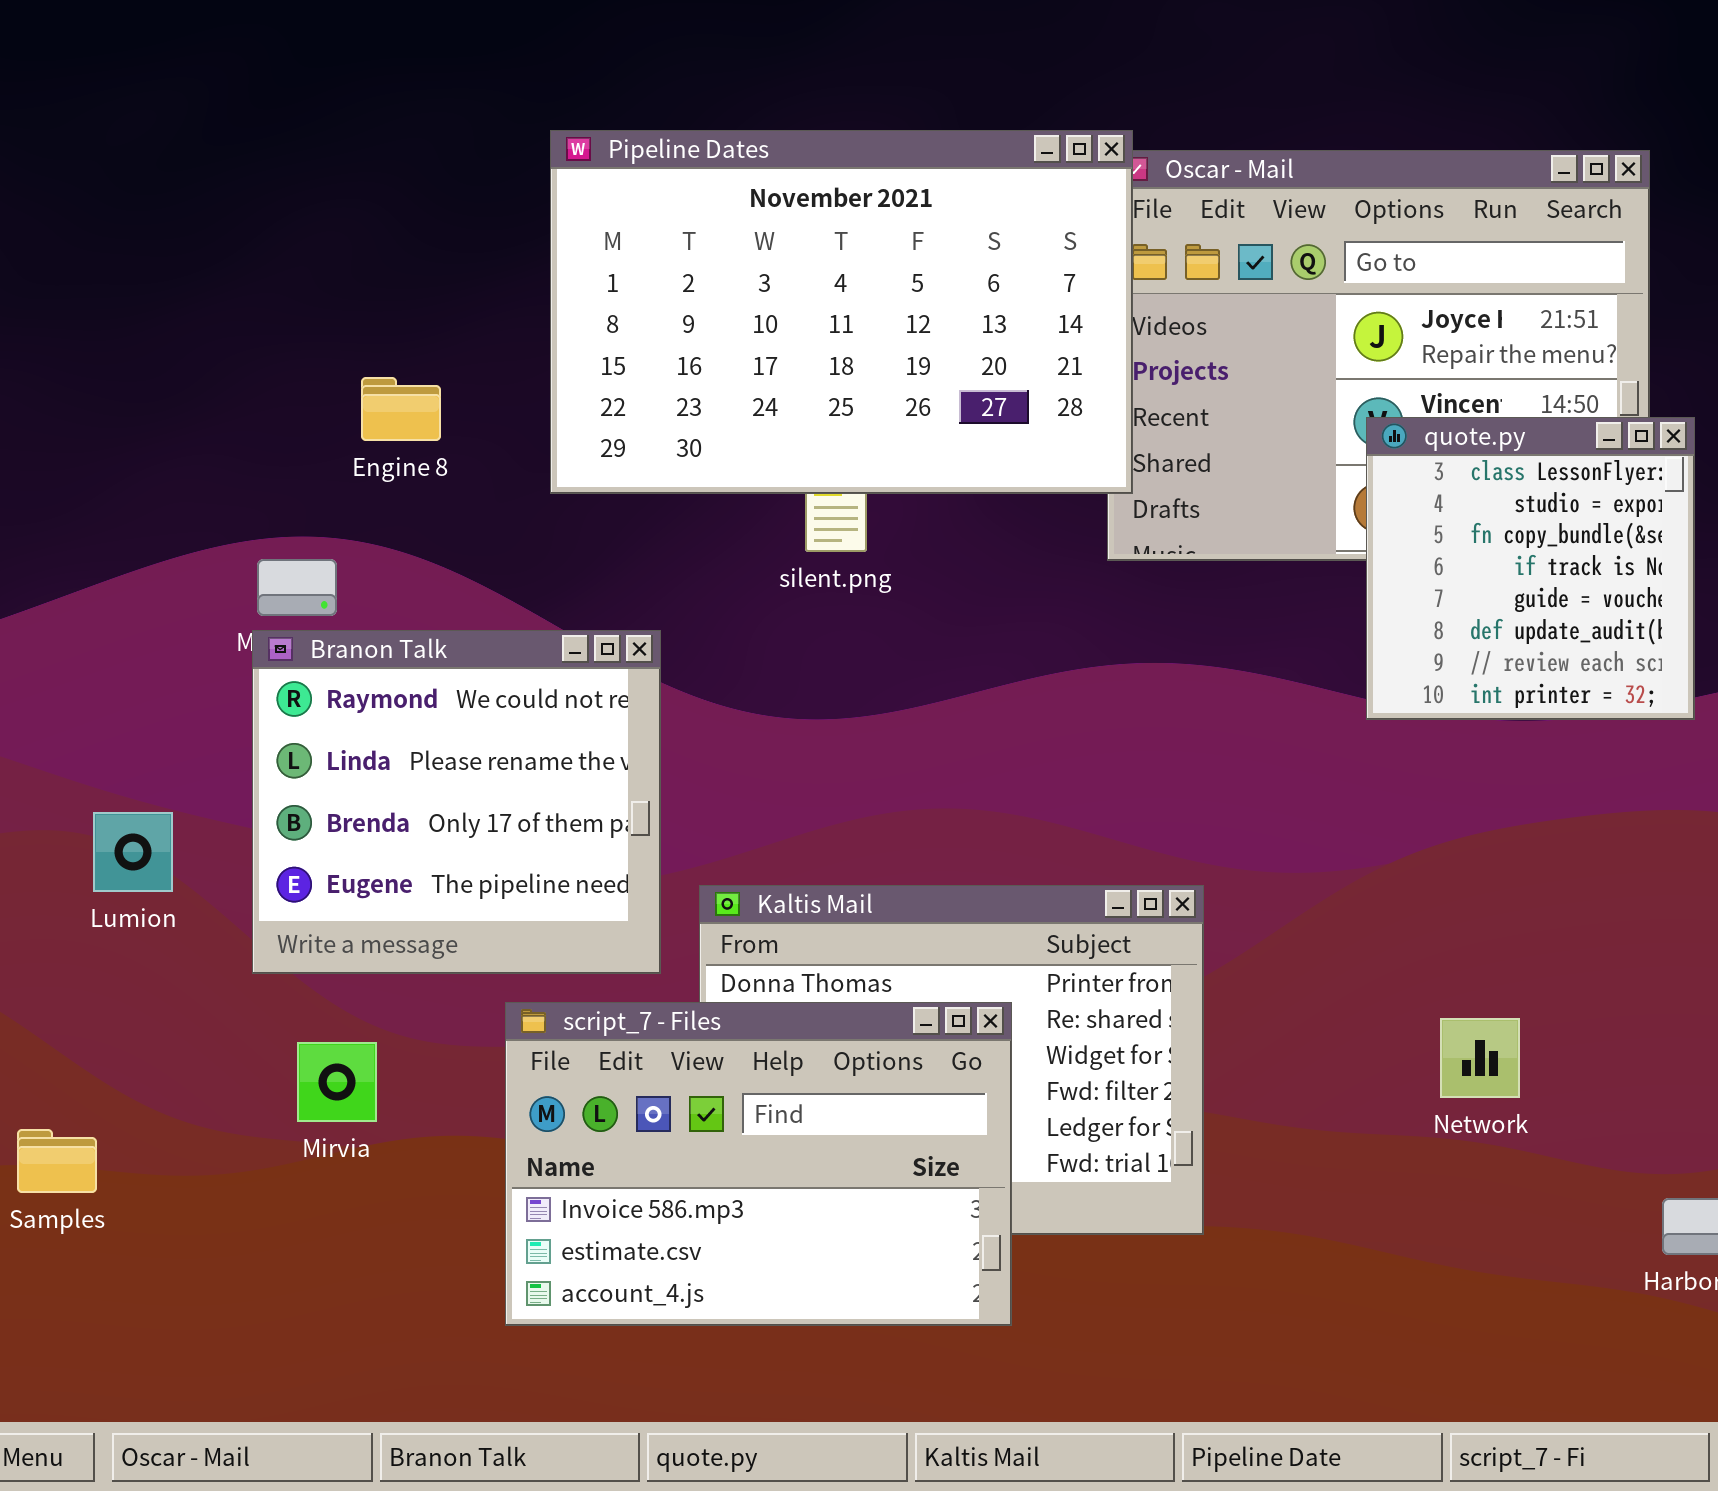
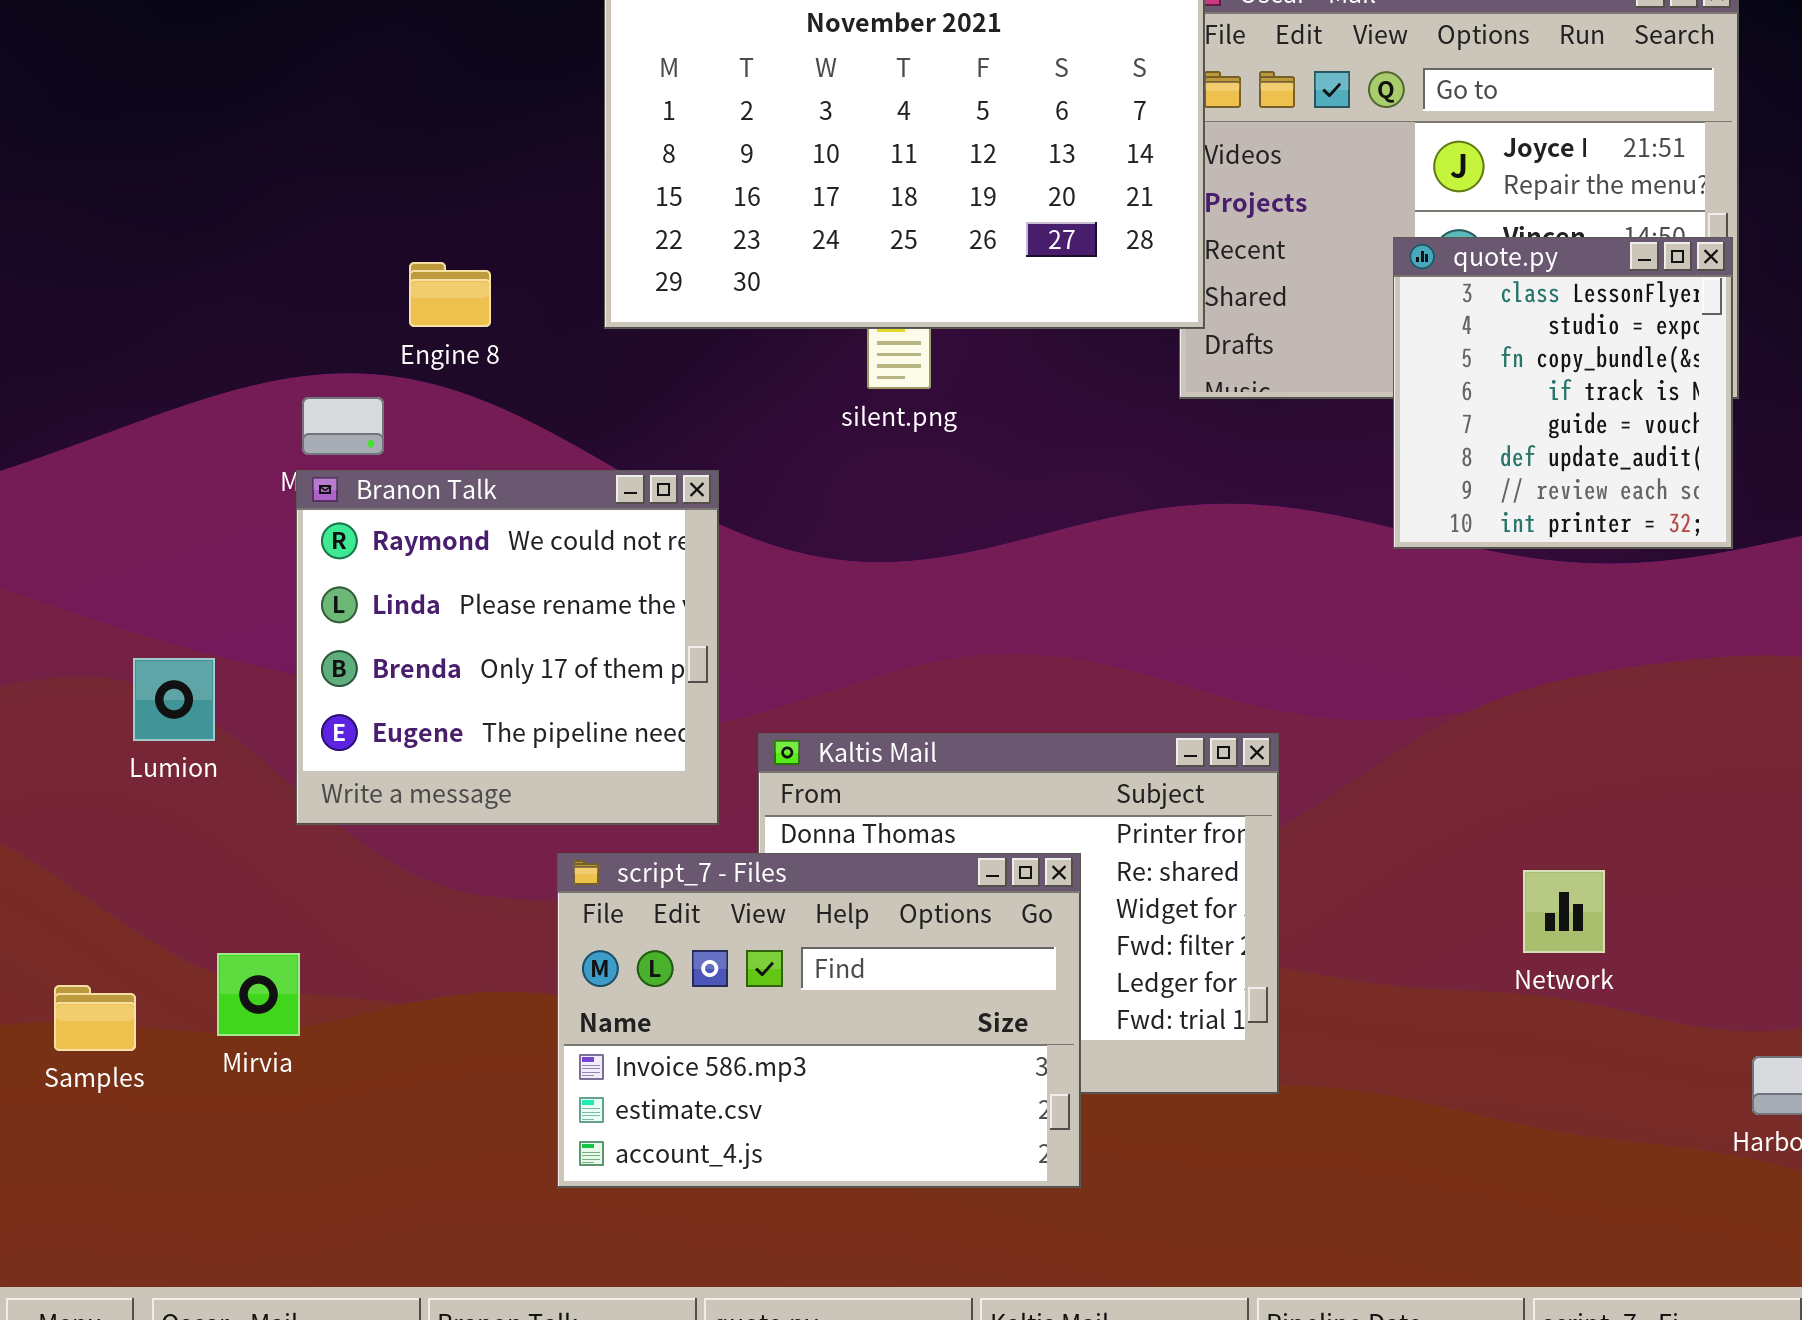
Engine 8: [361,377,441,441] -> [409,262,491,327], moved
quote.py: [1366,417,1695,720] -> [1393,237,1733,549], moved
Mirvia: [297,1042,377,1122] -> [217,953,300,1036], moved

